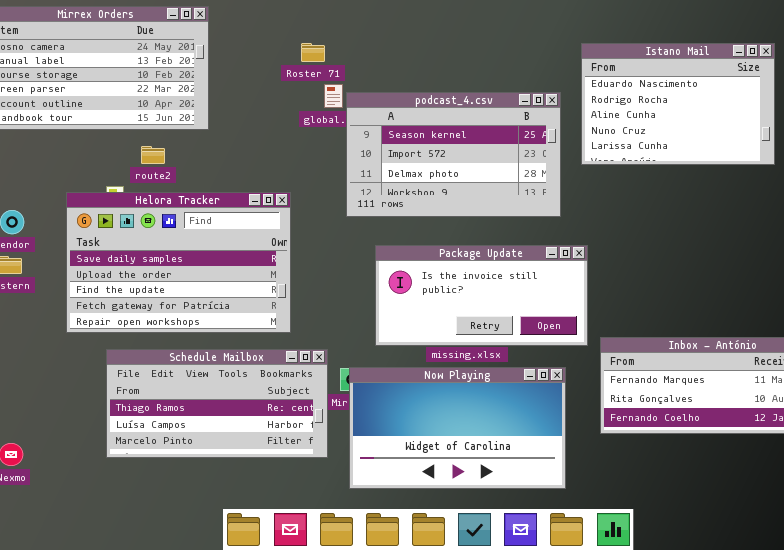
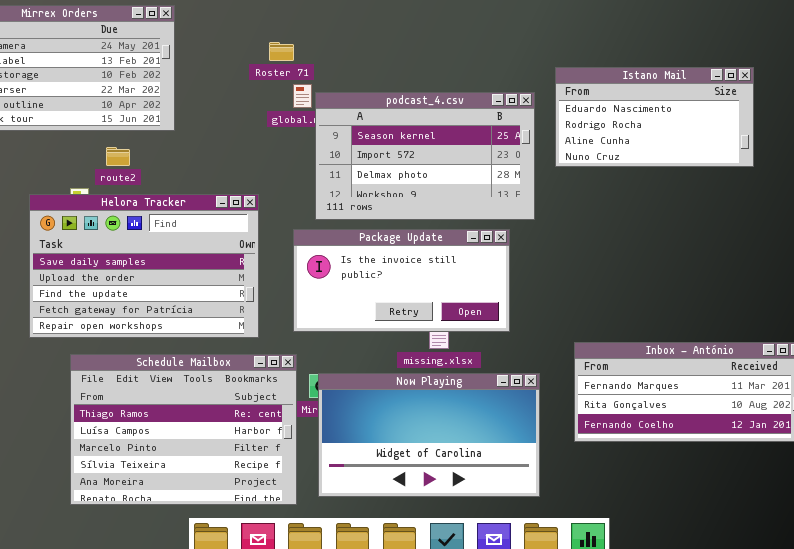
Istano Mail: [581,43,775,165] -> [555,67,754,167], resized
Package Update: [375,245,588,346] -> [293,229,510,332], moved
Schedule Mailbox: [106,349,328,458] -> [70,354,297,505], resized

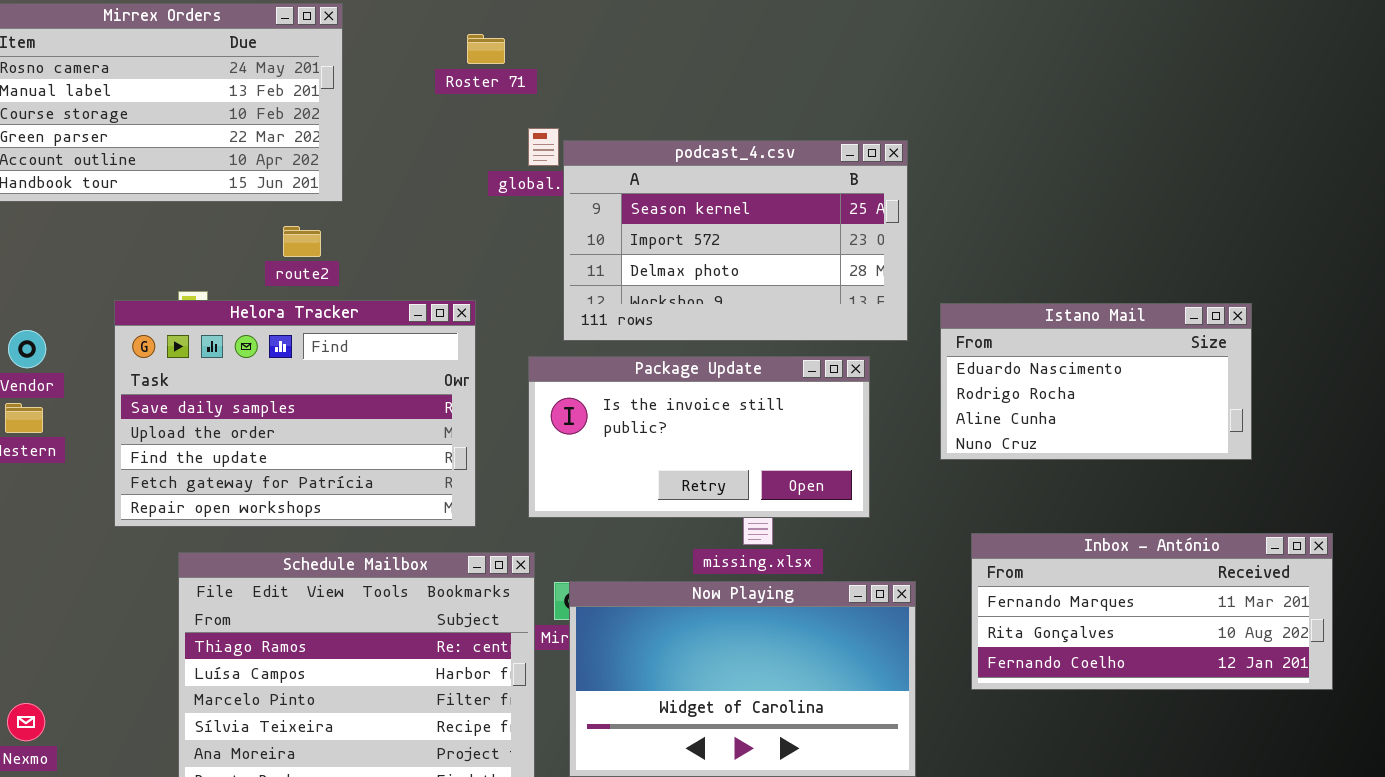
Roster 71: [269,42,294,61] -> [467,34,505,64], moved
Istano Mail: [555,67,754,167] -> [940,303,1252,460], moved
route2: [106,147,130,166] -> [283,226,321,257], moved

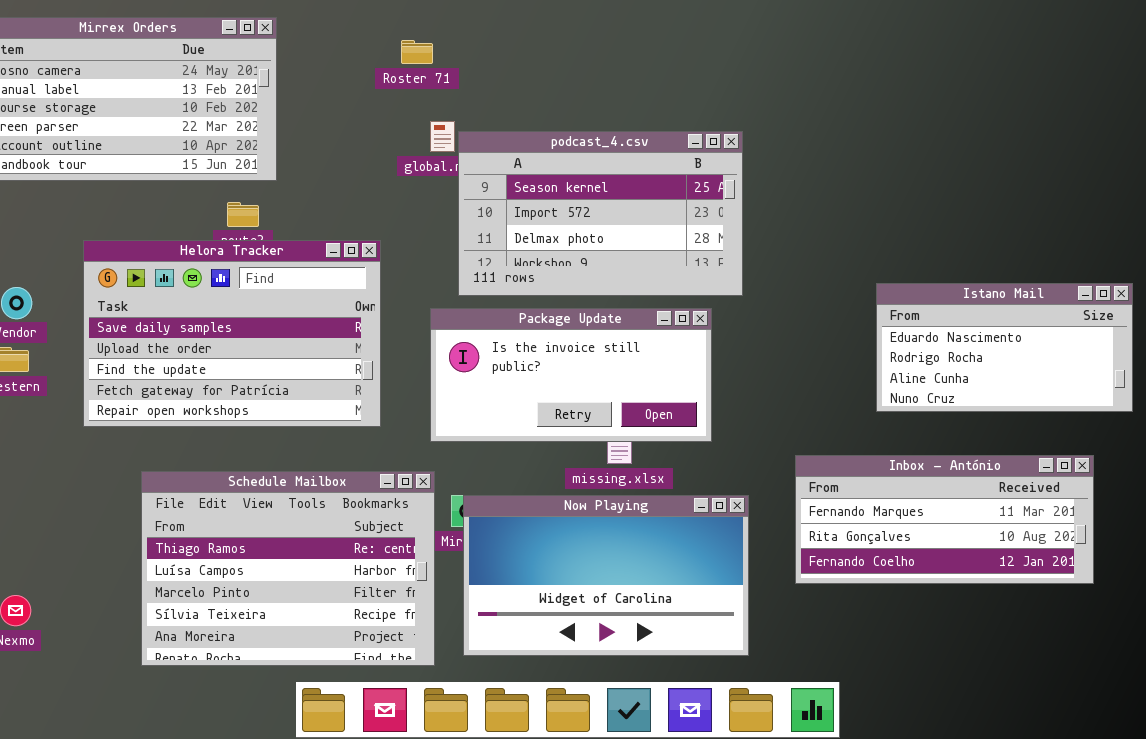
Roster 71: [467,34,505,64] -> [401,40,433,64], moved
Helora Tracker: [114,300,476,527] -> [83,240,381,427], moved
Istano Mail: [940,303,1252,460] -> [876,283,1133,412], moved

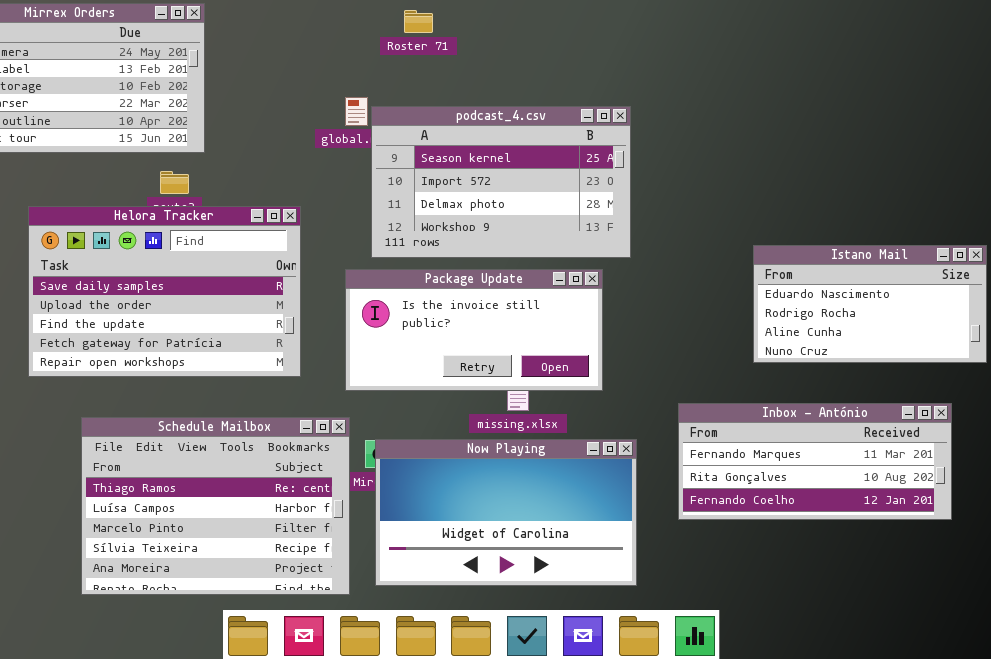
Roster 71: [401,40,433,64] -> [404,10,433,33], moved

